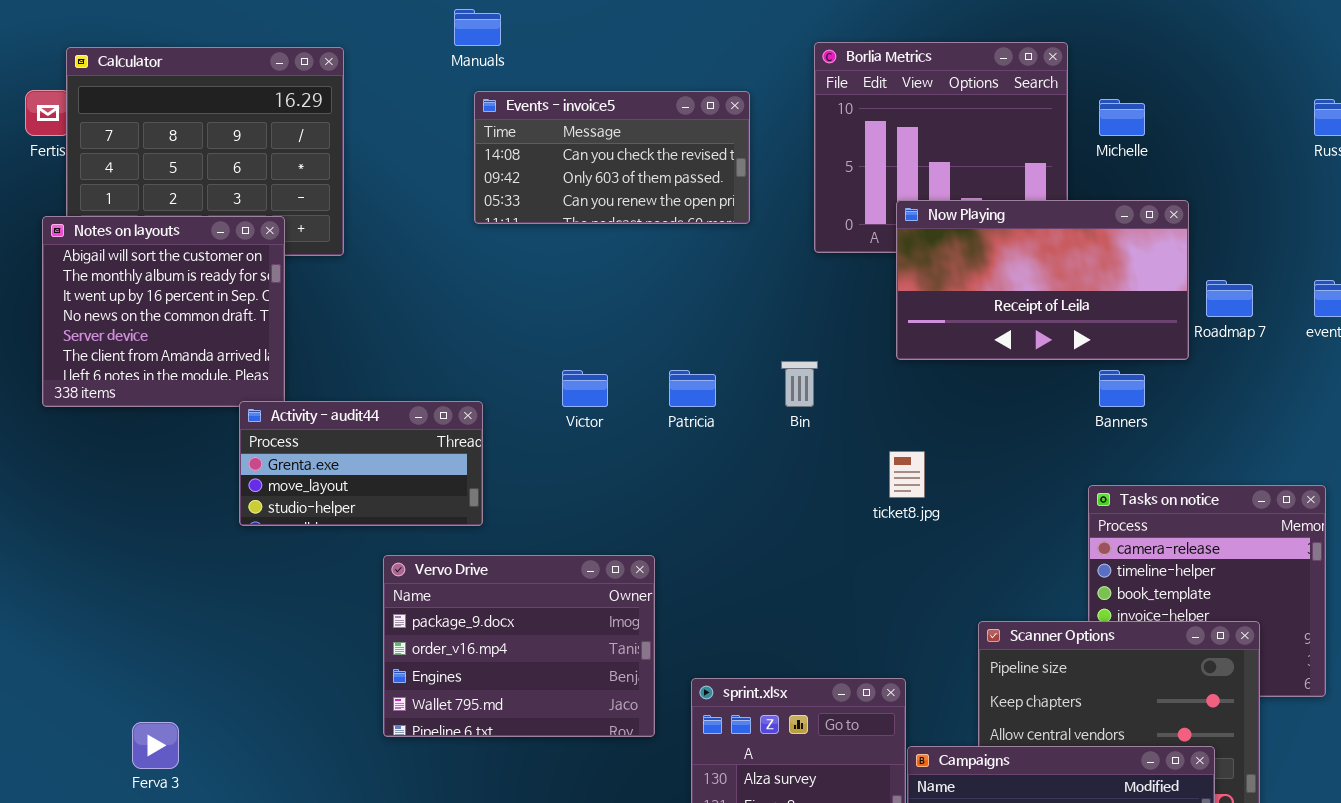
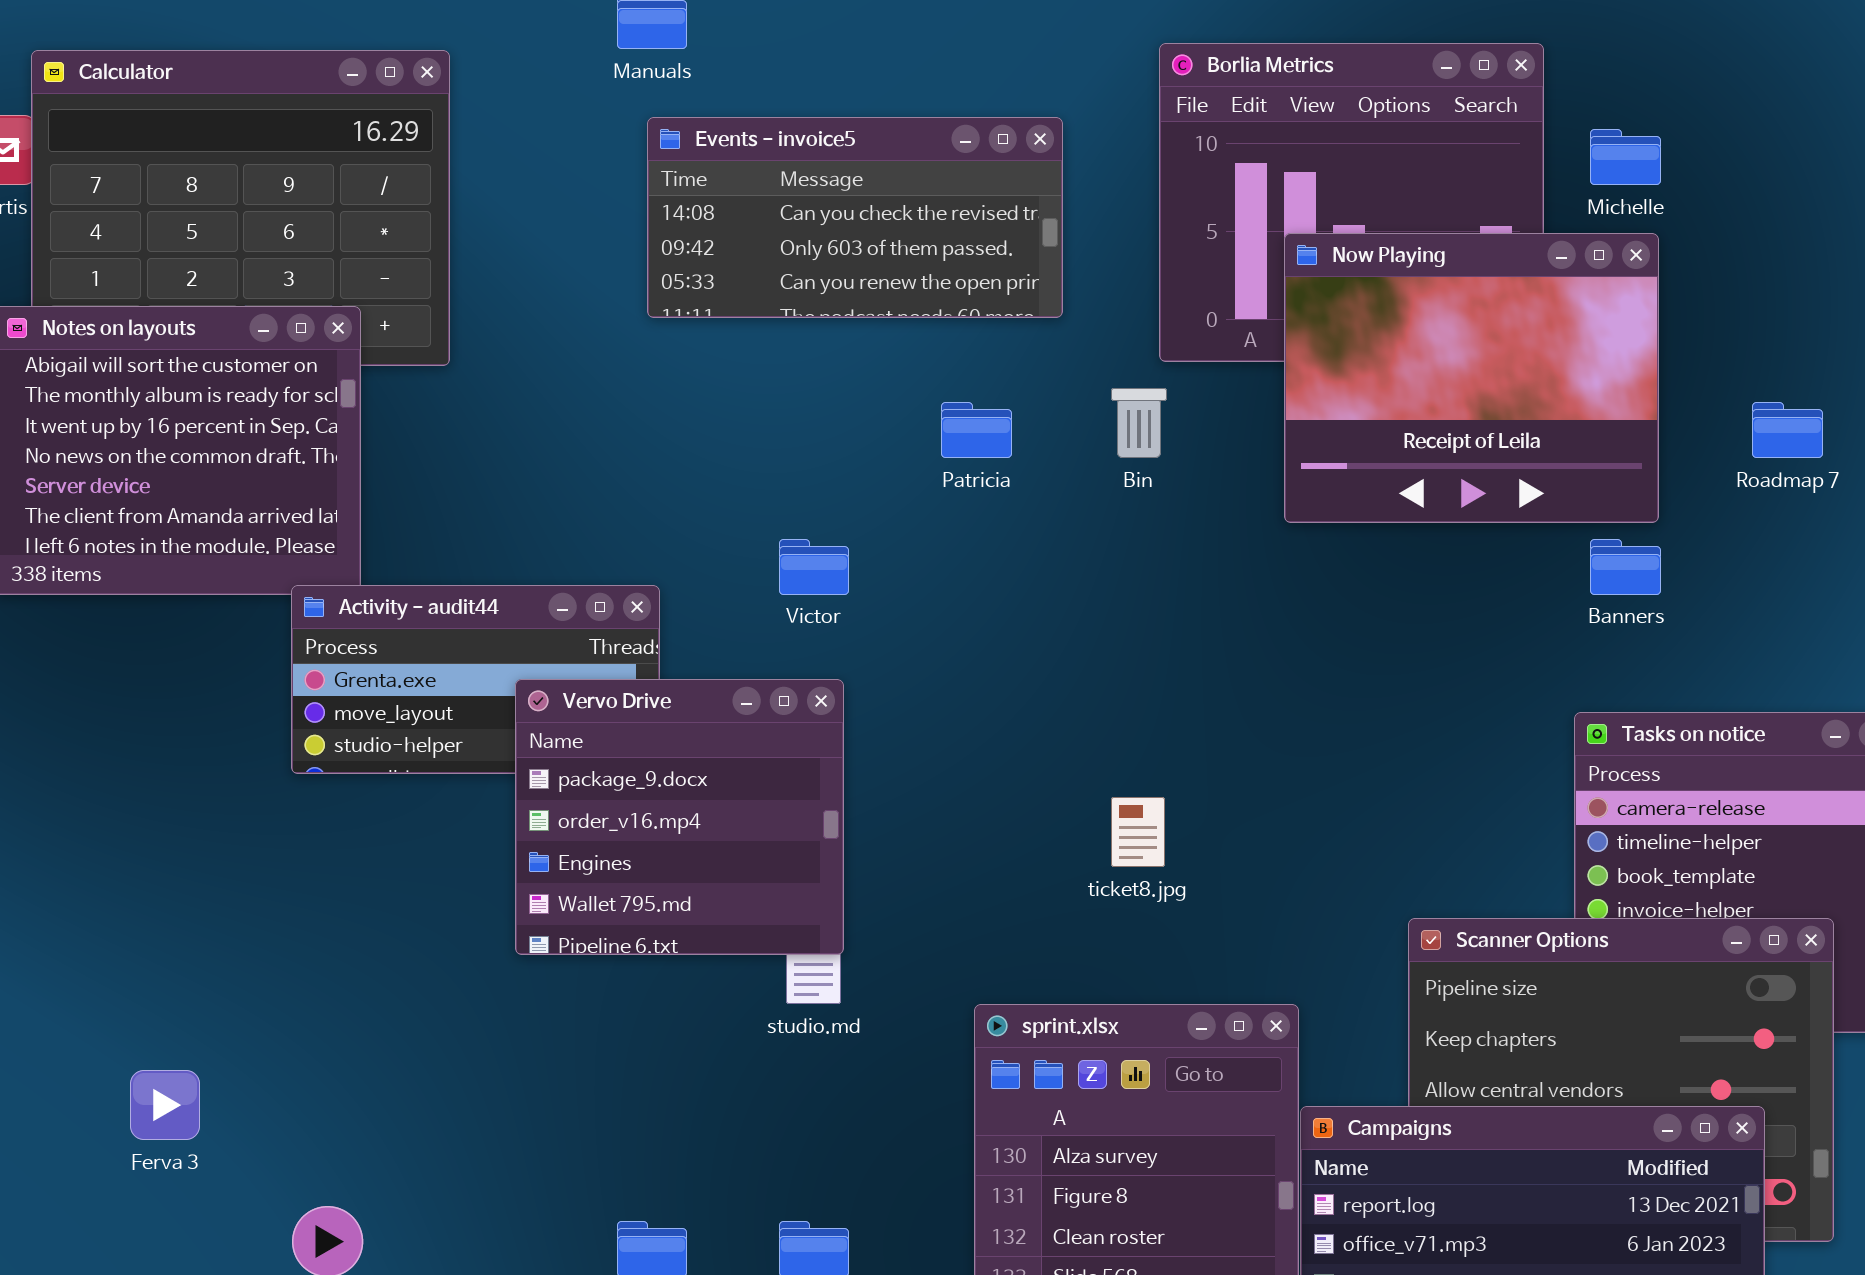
Now Playing: [896,200,1189,360] -> [1284,233,1659,523], resized
Bin: [781,361,818,407] -> [1111,388,1167,458], moved
Patricia: [669,370,716,407] -> [941,402,1012,458], moved
ticket8.jpg: [889,451,925,498] -> [1111,797,1165,867], moved
Vervo Drive: [383,555,655,737] -> [515,679,844,955], moved, resized

